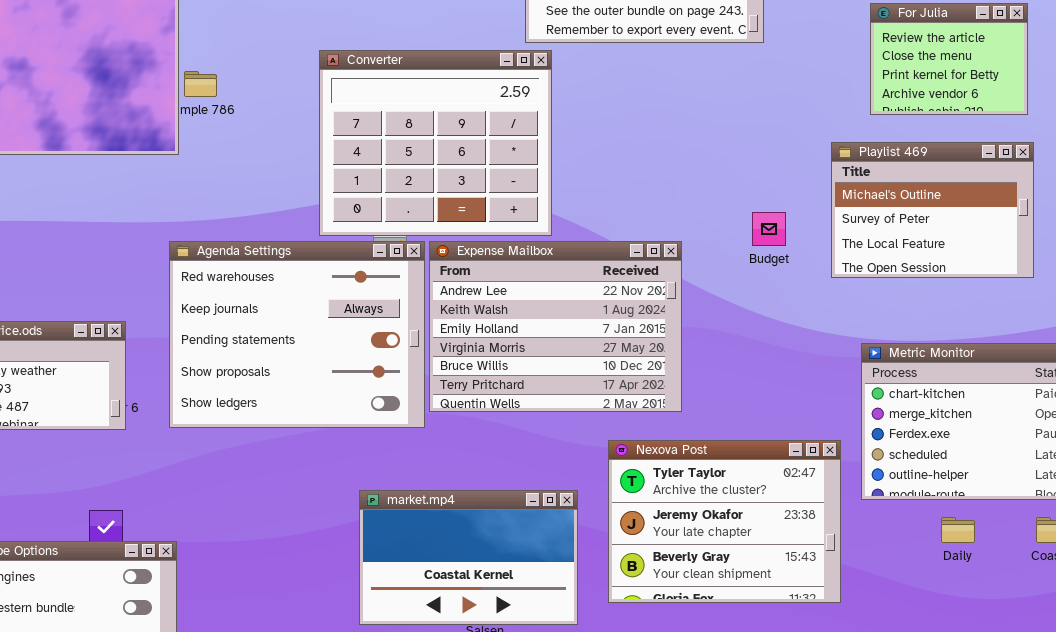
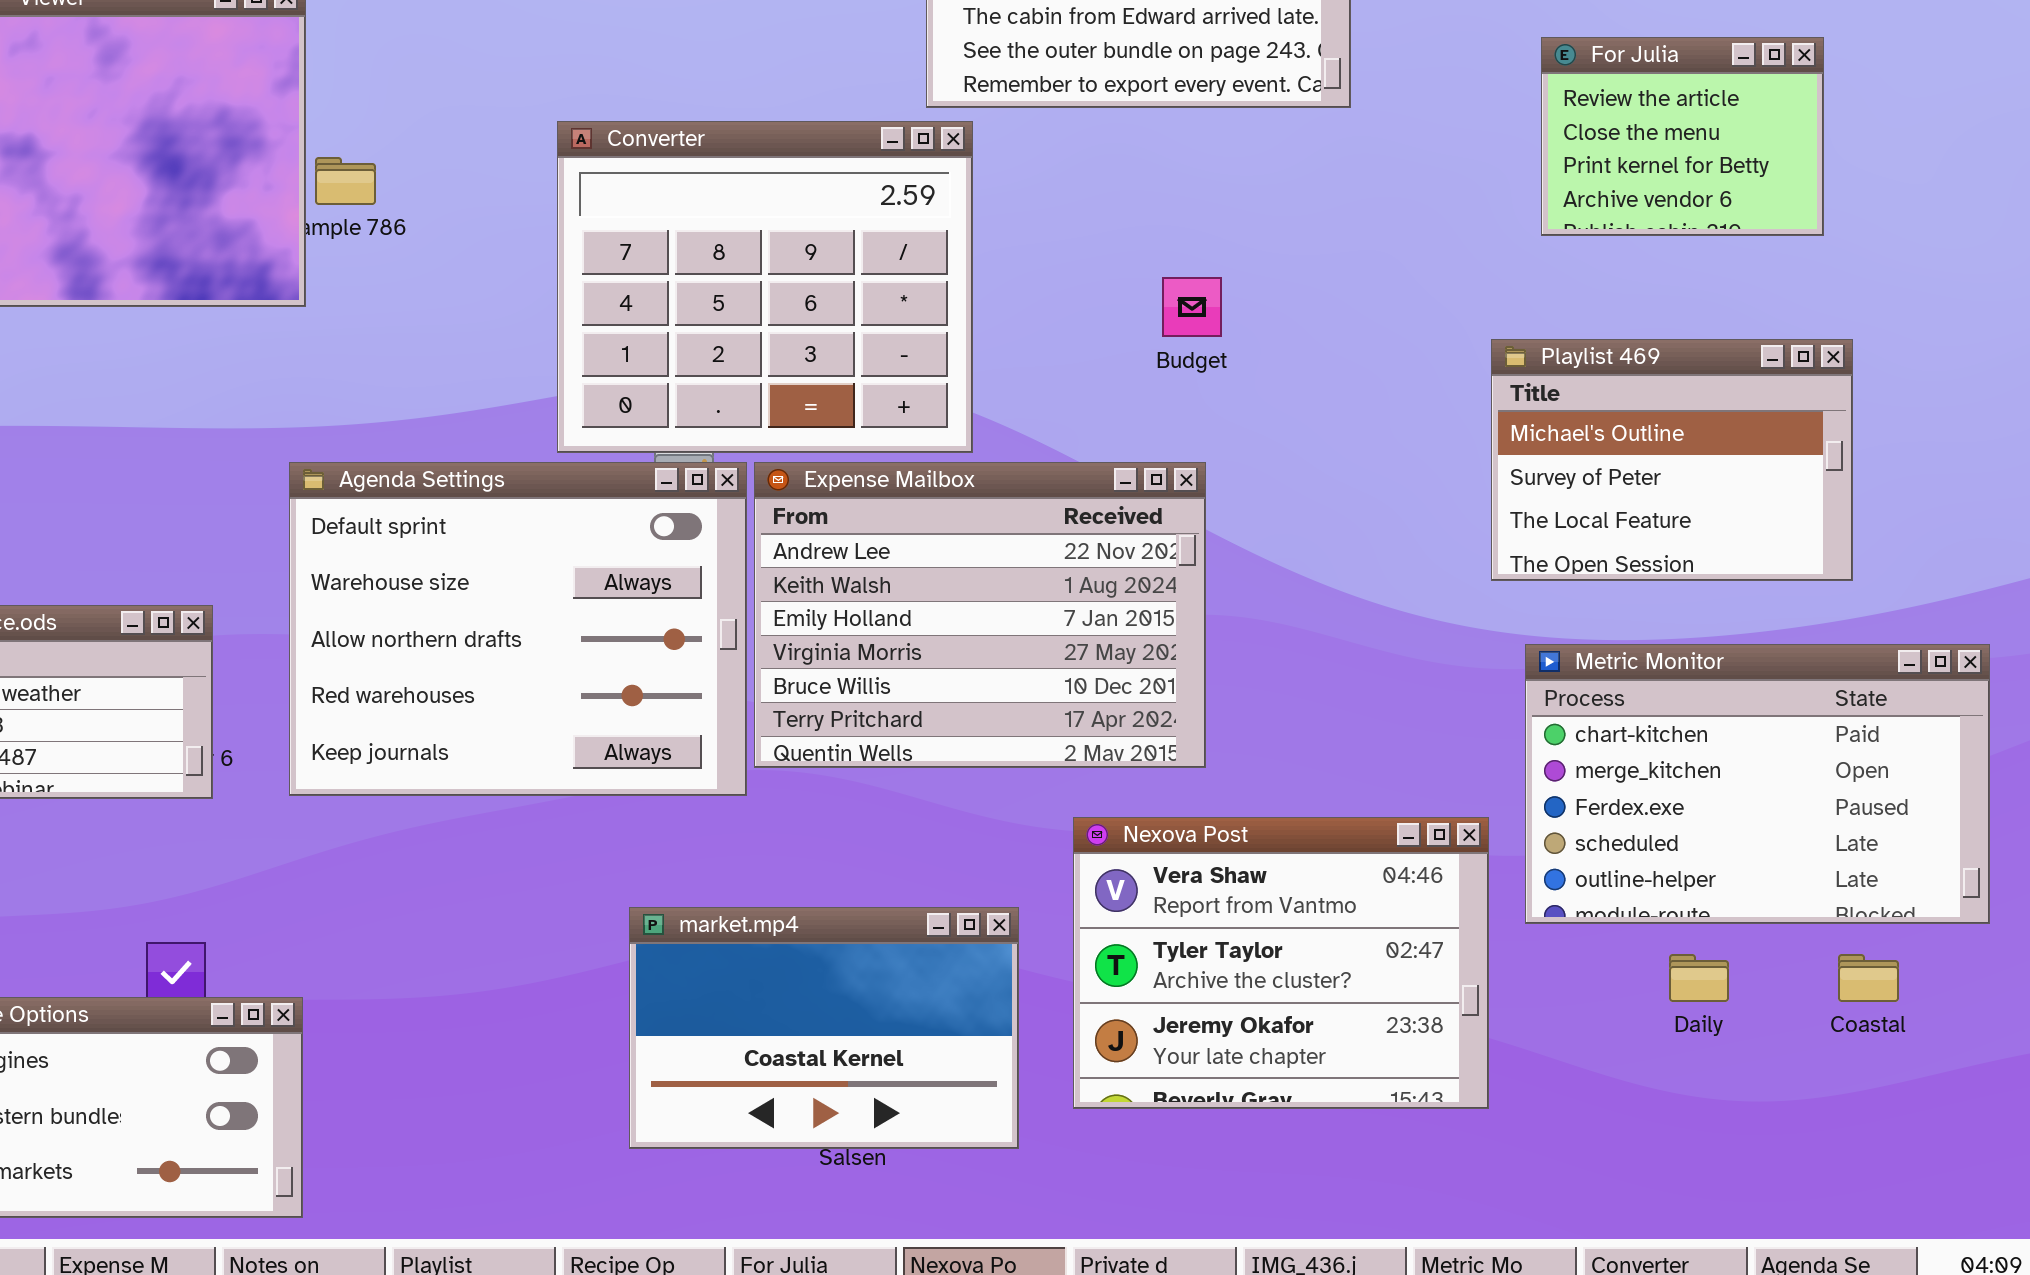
Playlist 469: [831,142,1034,278] -> [1491,339,1853,581], moved
Budget: [752,212,786,246] -> [1162,277,1222,337], moved
Agenda Settings: [169,241,425,428] -> [289,462,747,796], scrolled up 3 rows
Nexova Post: [608,440,841,603] -> [1073,817,1489,1109], scrolled up 1 row

